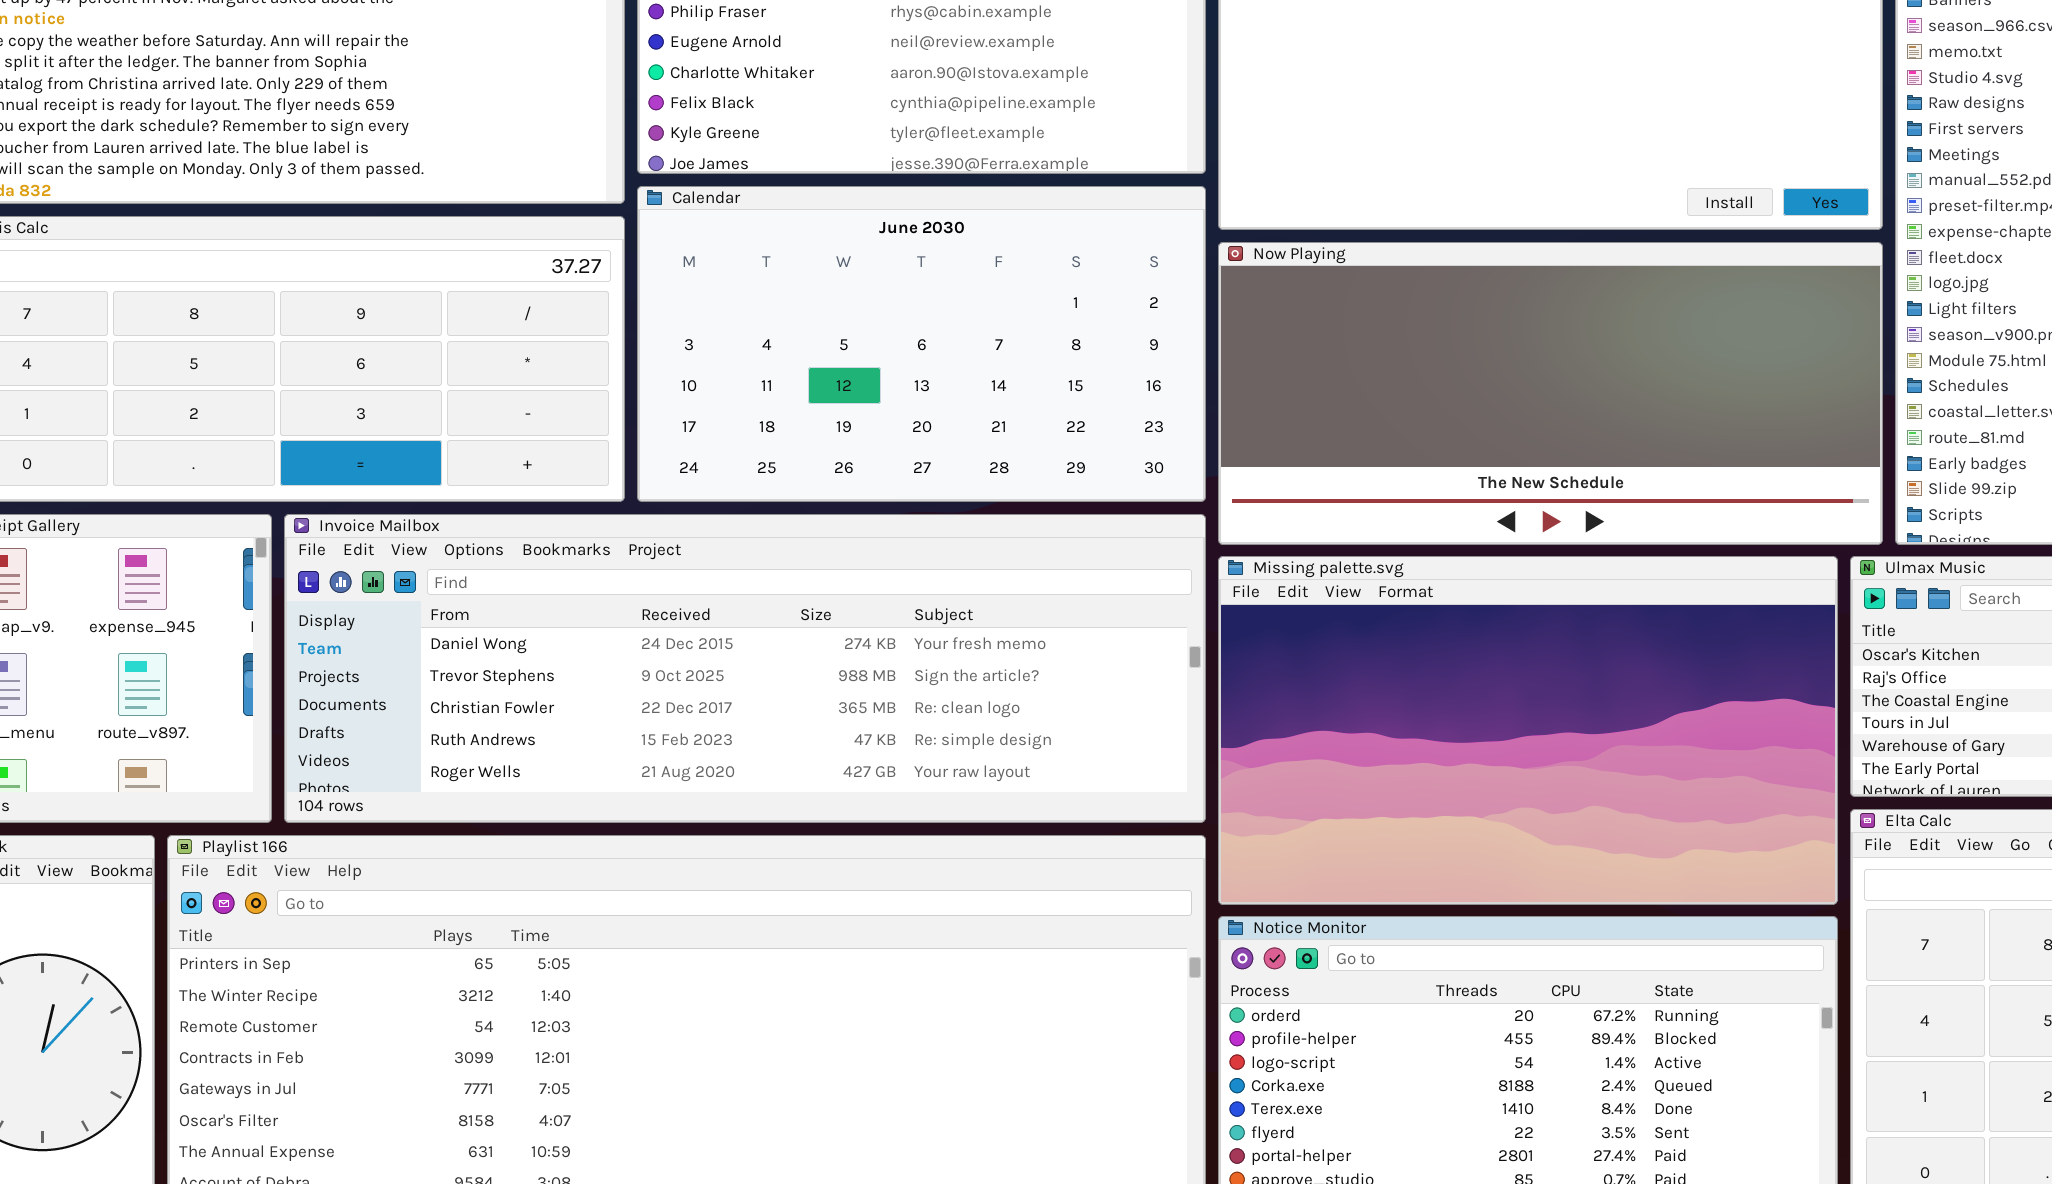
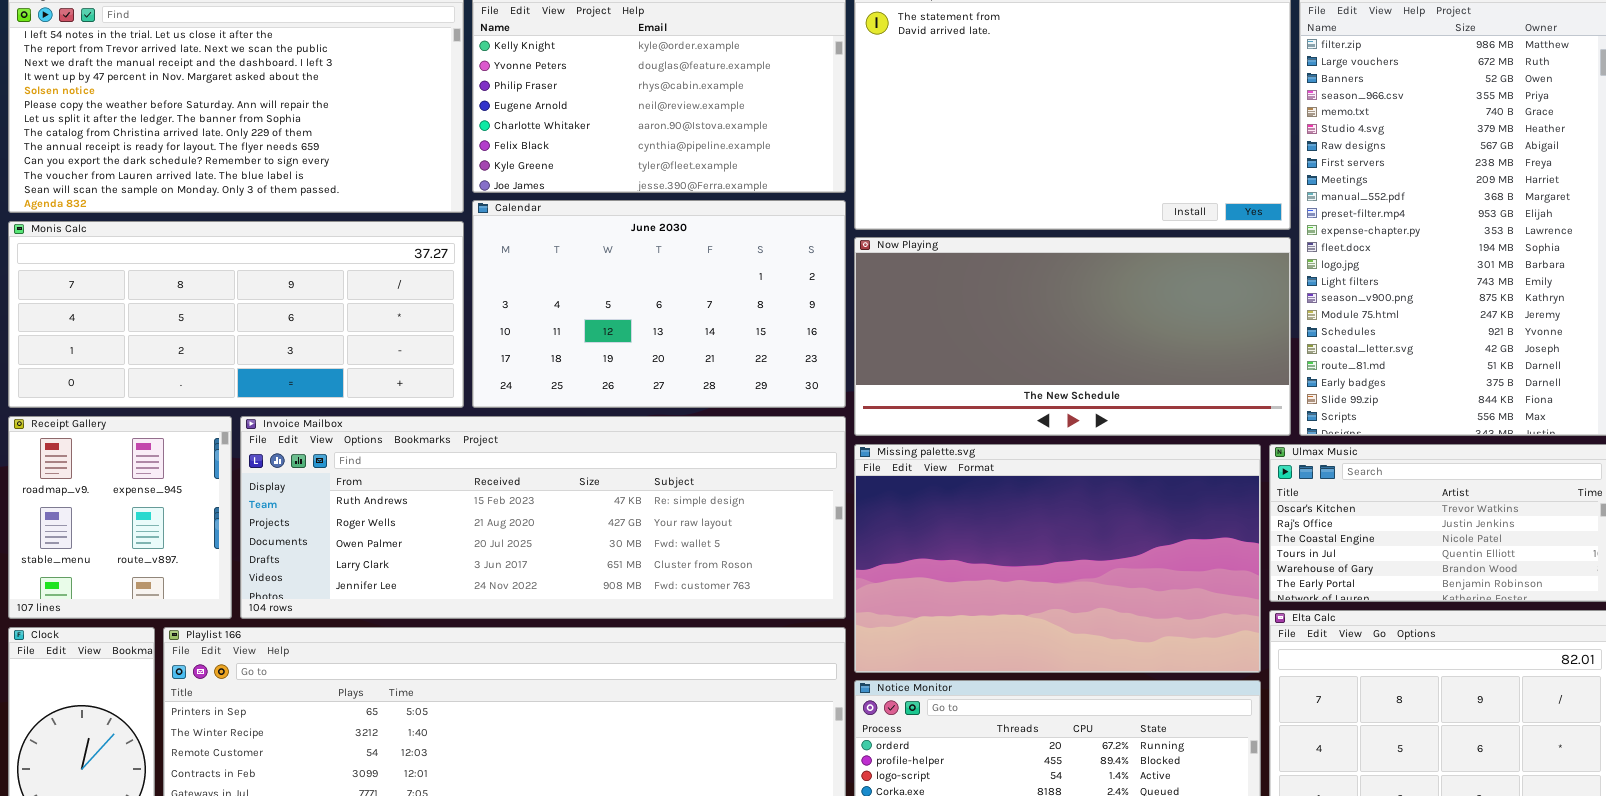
Invoice Mailbox: [284,514,1206,823] -> [240,416,846,619], scrolled down 3 rows

